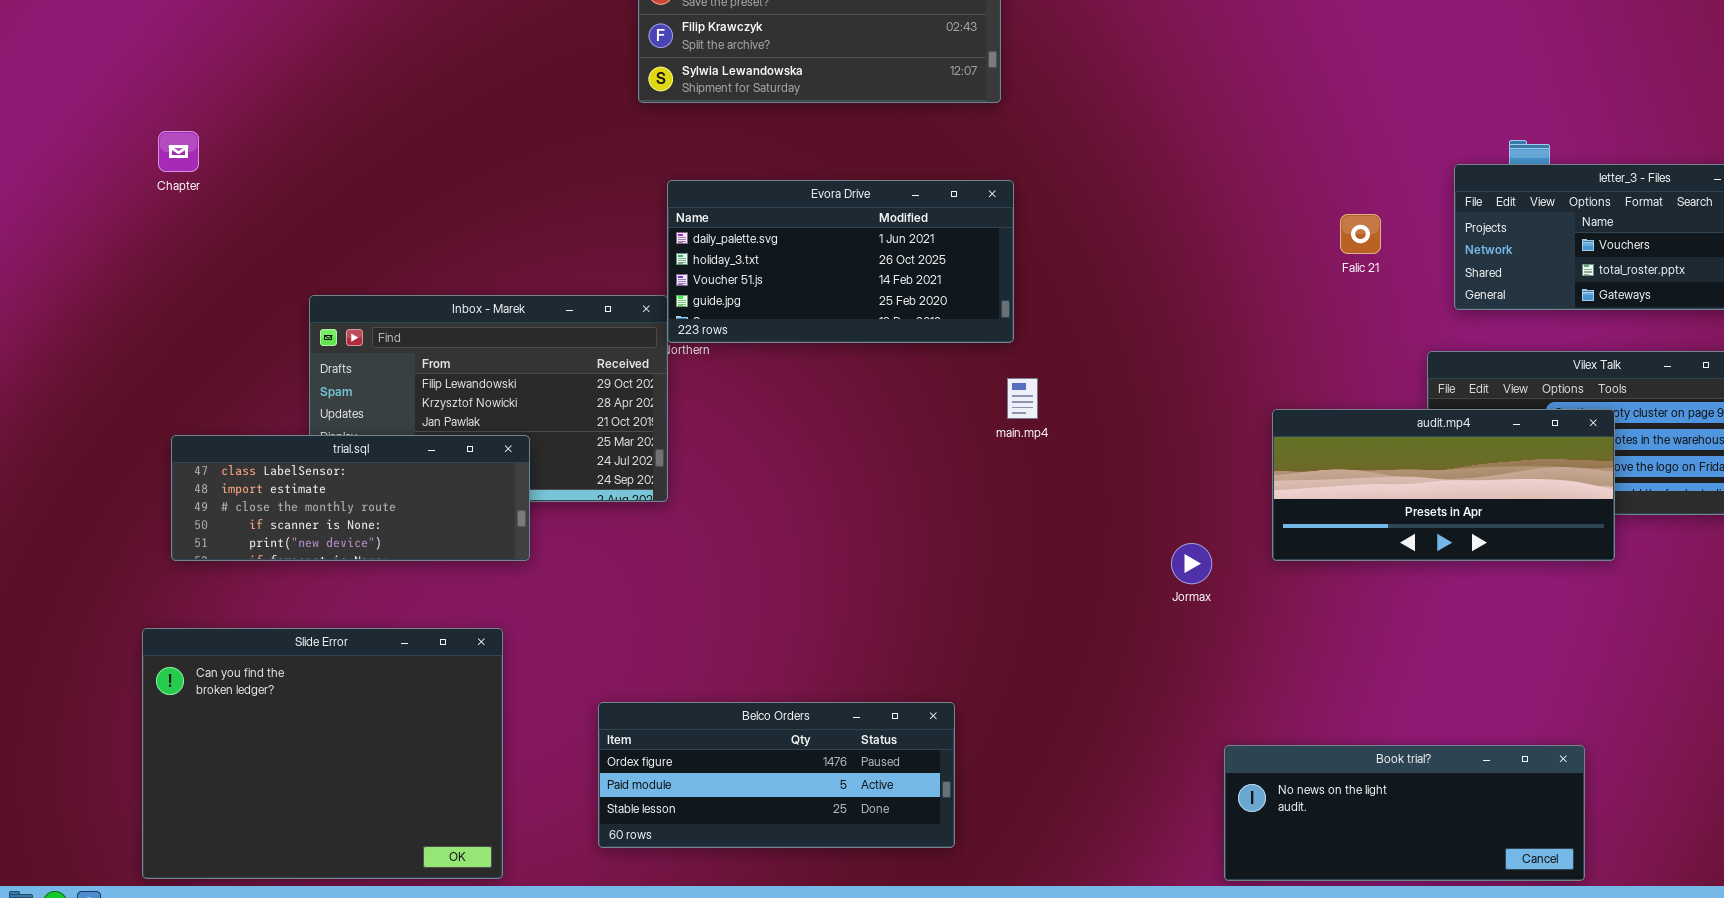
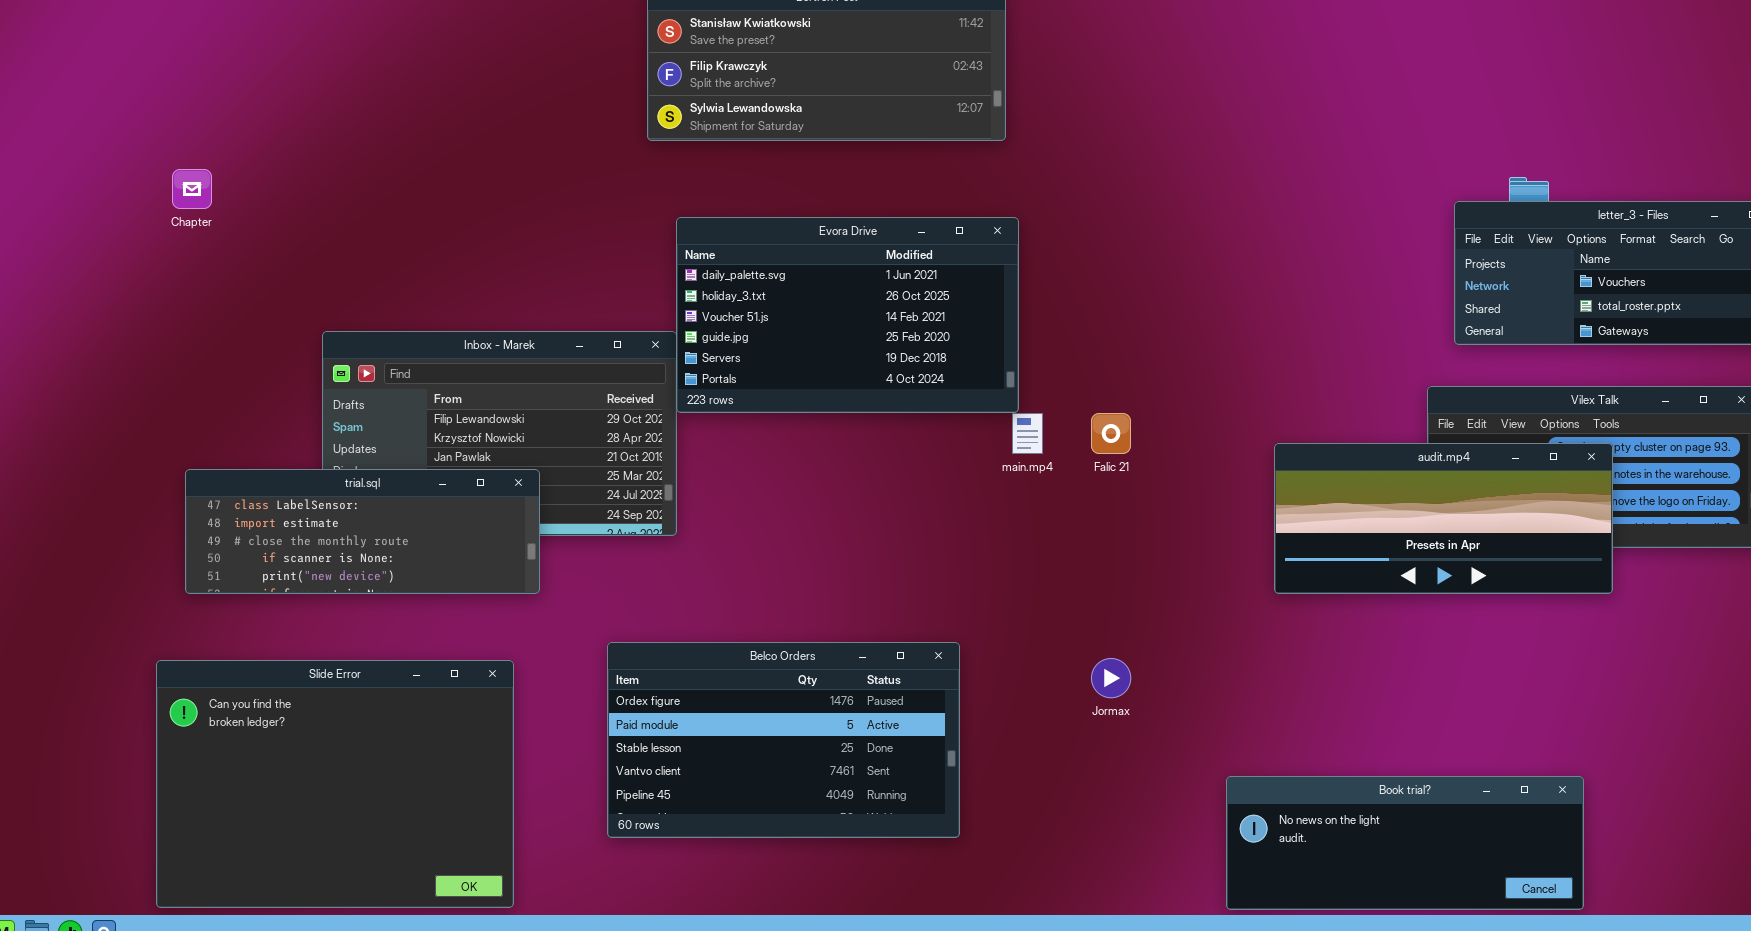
Evora Drive: [667,180,1014,343] -> [676,217,1019,413], resized
Falic 21: [1340,214,1381,254] -> [1091,413,1131,454], moved
Jormax: [1171,543,1212,584] -> [1091,658,1131,698], moved
Belco Orders: [598,702,955,848] -> [607,642,960,838], moved, resized

